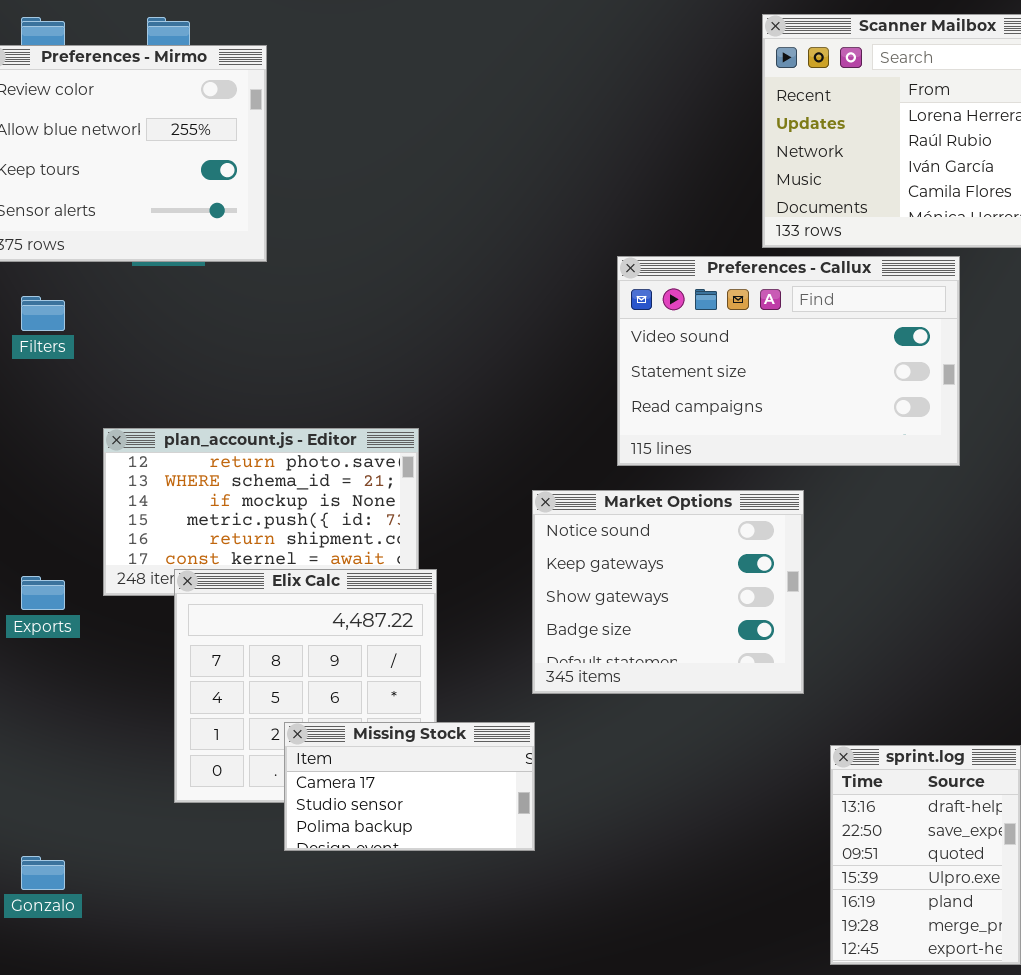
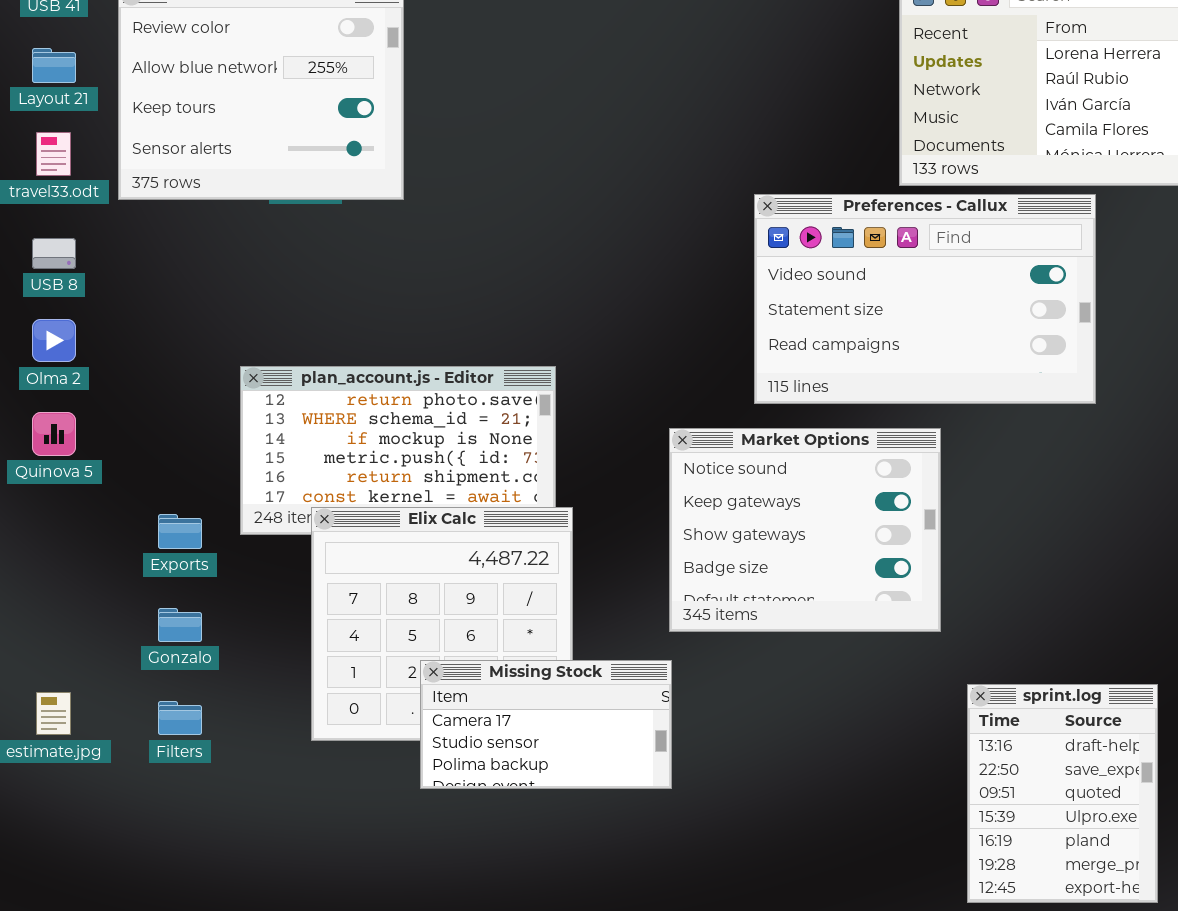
Filters: [21,296,65,331] -> [158,701,202,735], moved
Gonzalo: [21,856,65,890] -> [158,608,202,642], moved

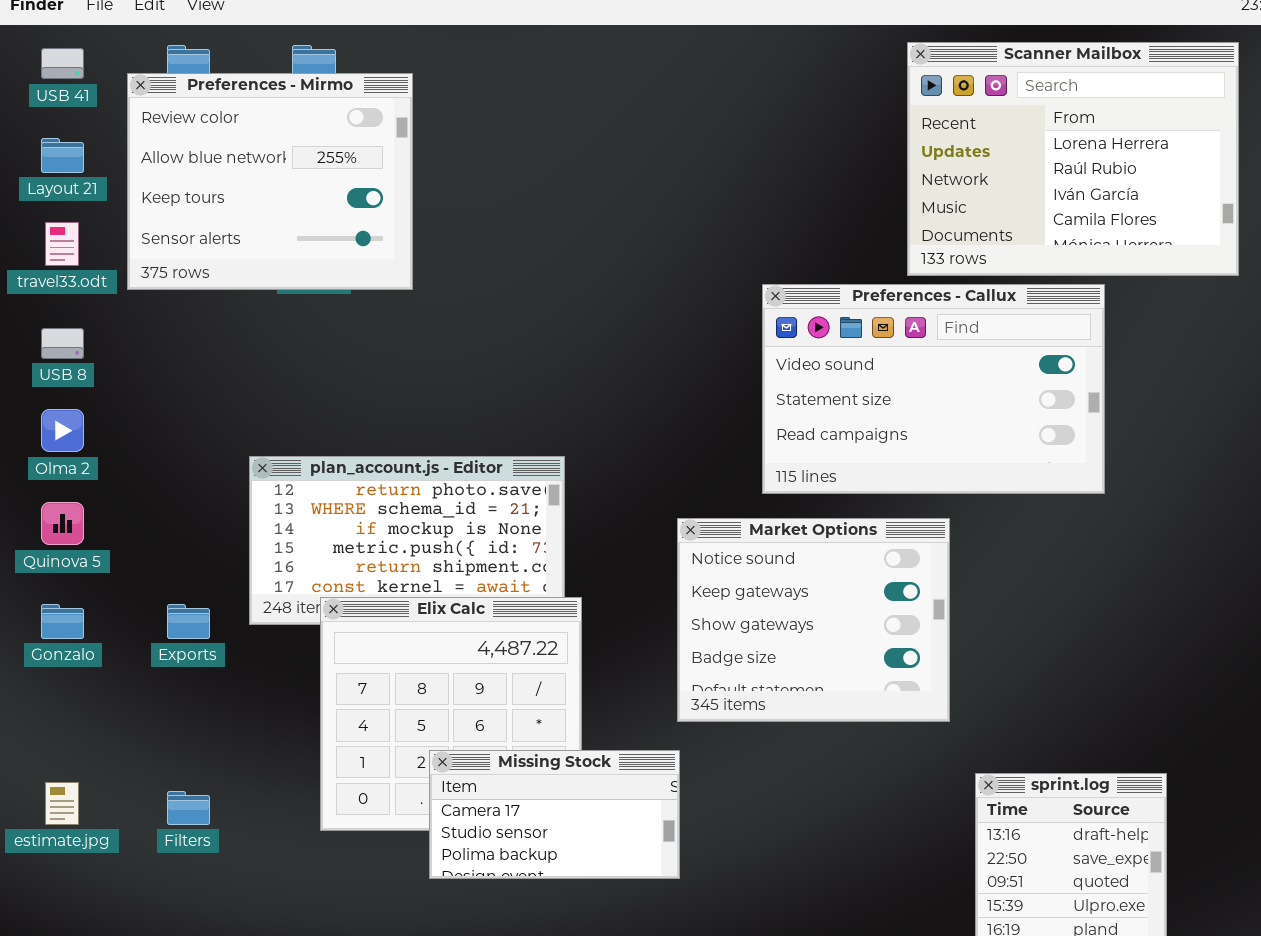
Gonzalo: [158,608,202,642] -> [41,604,84,639], moved

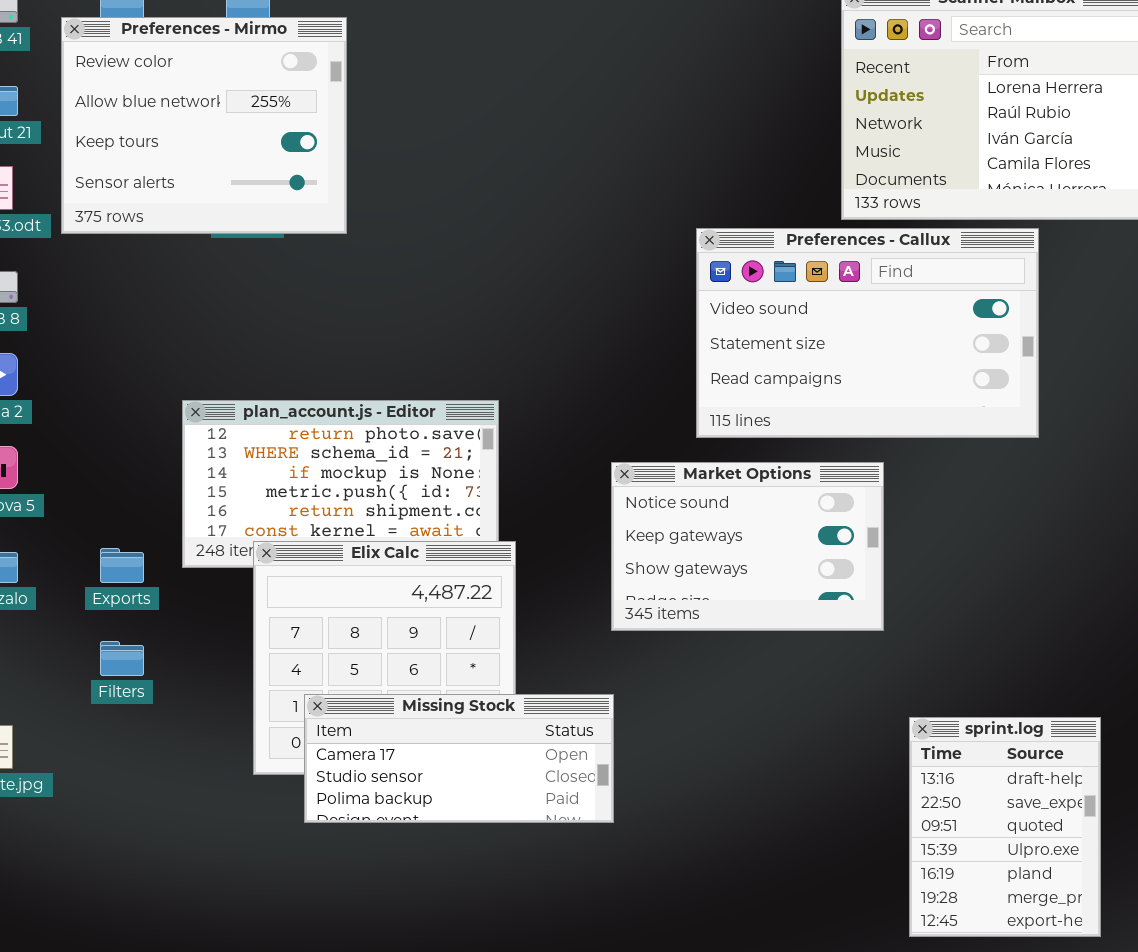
Market Options: [677,518,950,722] -> [611,462,884,631], resized
Missing Stock: [429,750,680,879] -> [304,694,614,823], resized
Filters: [167,791,210,825] -> [100,641,144,676], moved

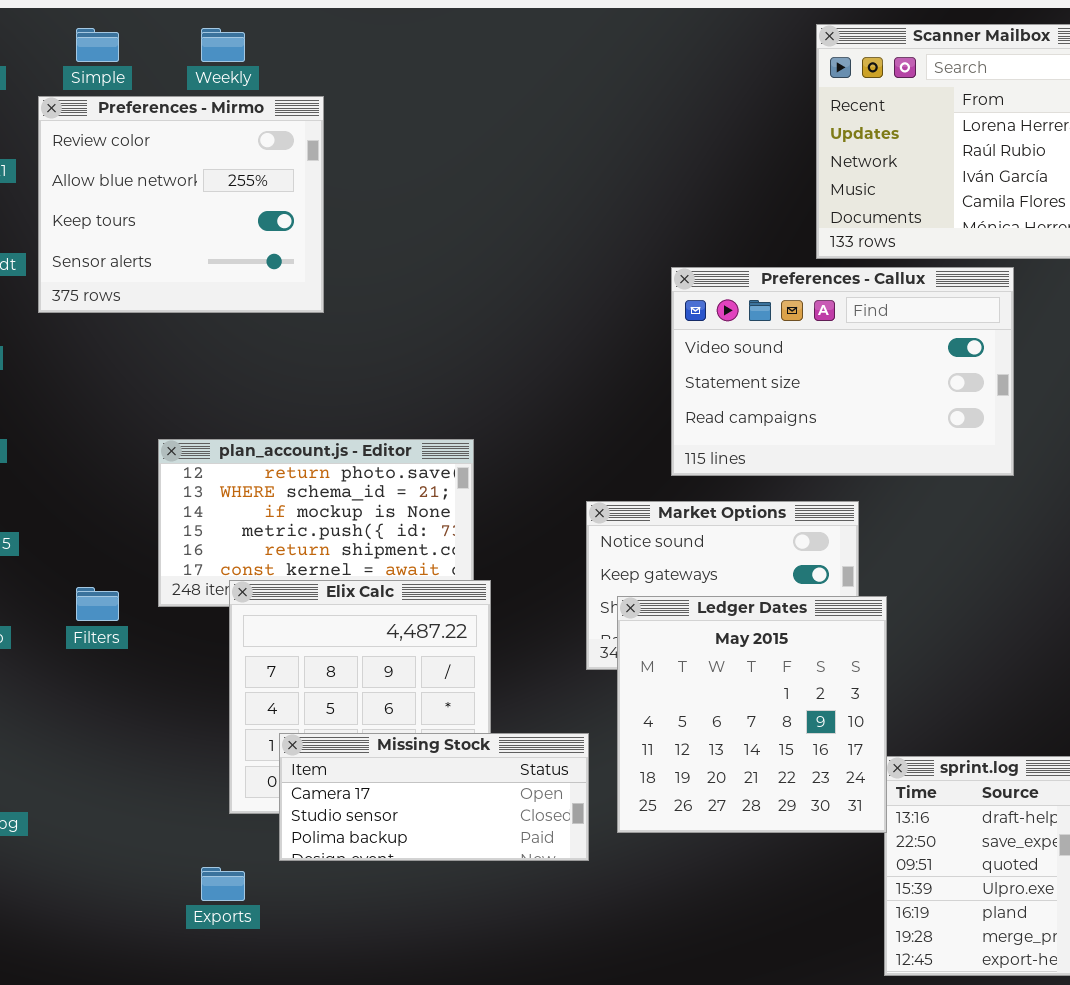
Preferences - Mirmo: [61,17,347,234] -> [38,96,324,313], moved
Exports: [100,548,144,583] -> [201,867,245,901], moved
Ledger Dates: none -> [617,596,887,833], opened
Filters: [100,641,144,676] -> [76,587,119,621], moved

